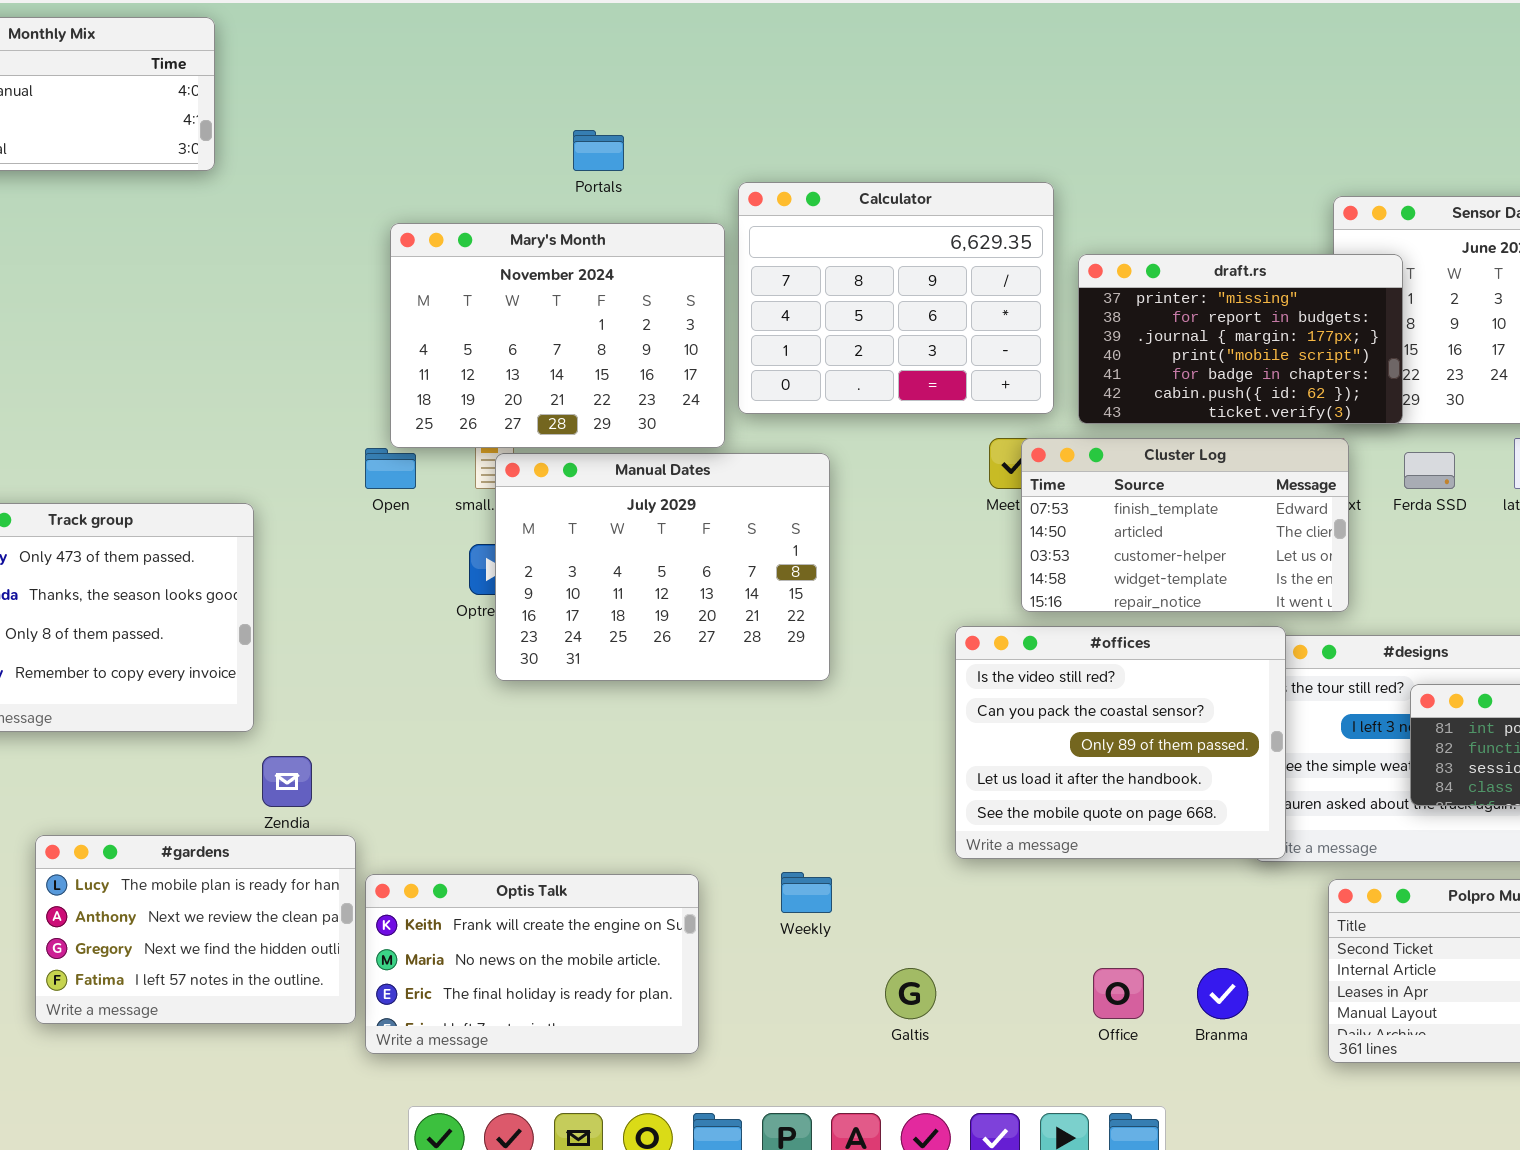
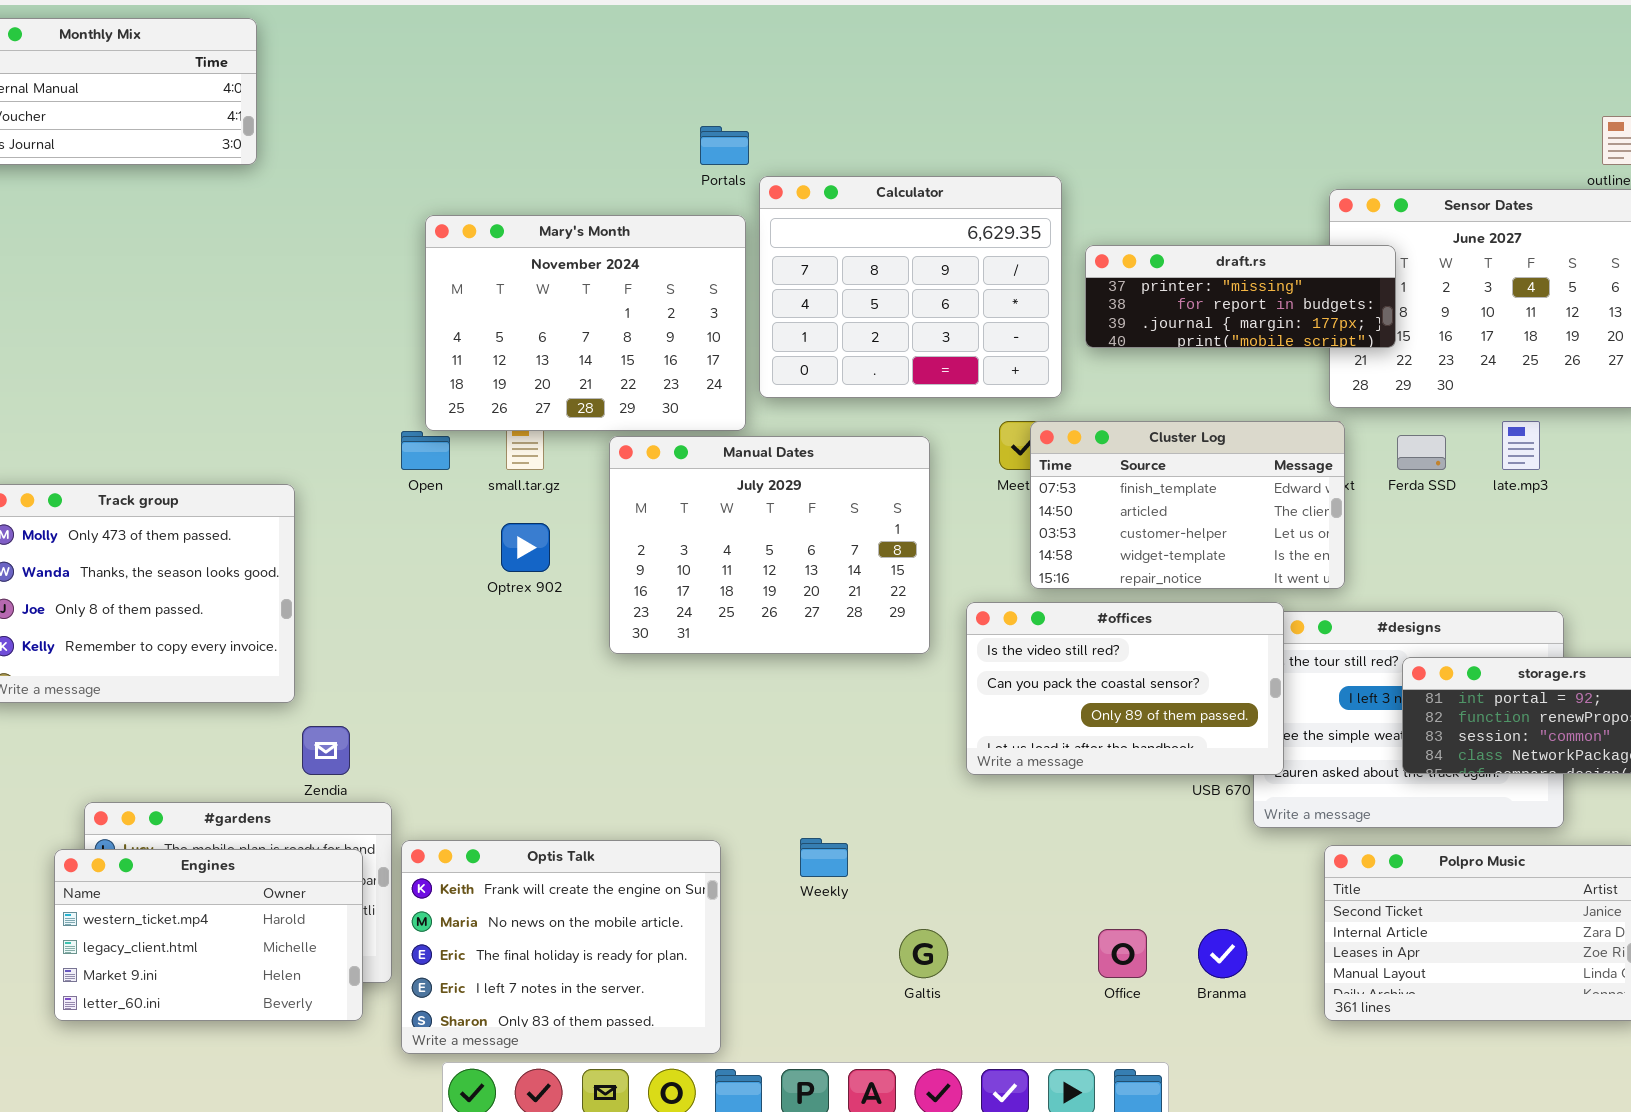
Portals: [573,130,624,171] -> [700,126,749,165], moved
draft.rs: [1078,254,1403,424] -> [1085,245,1396,348], resized
Manual Dates: [495,453,830,681] -> [609,436,930,654], moved
#offices: [955,626,1286,859] -> [966,602,1284,775], resized
Optis Talk: [365,874,699,1054] -> [401,840,721,1054], resized
Engines: none -> [54,849,363,1021], opened

